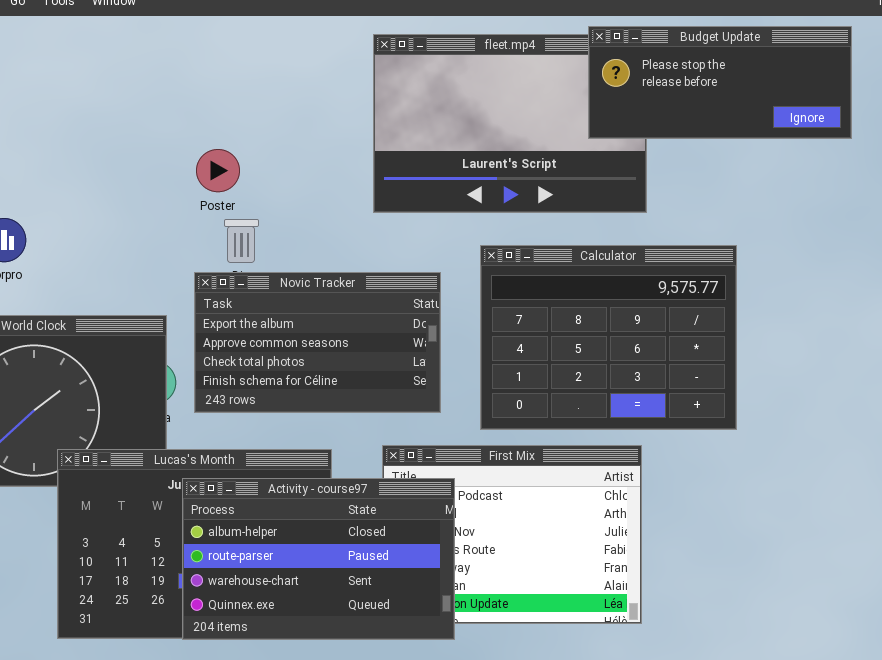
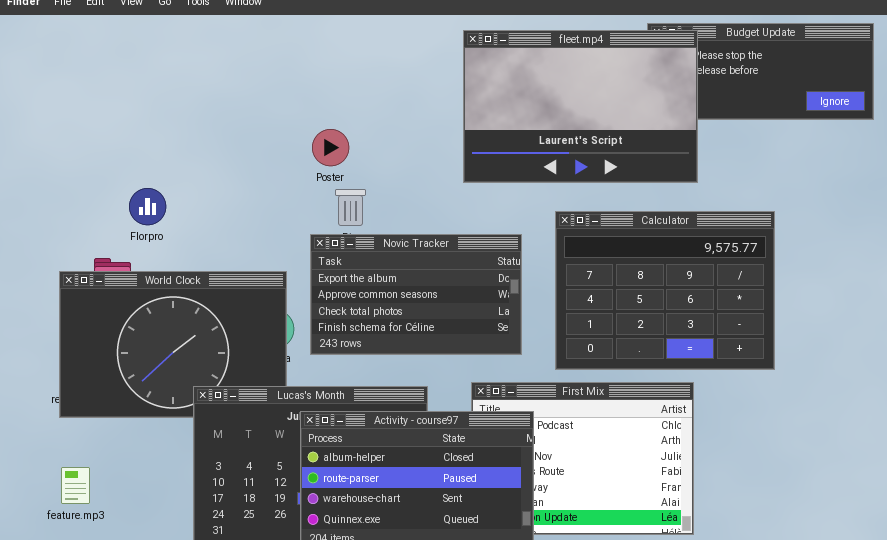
fleet.mp4: [373,34,647,213] -> [463,30,698,183], raised

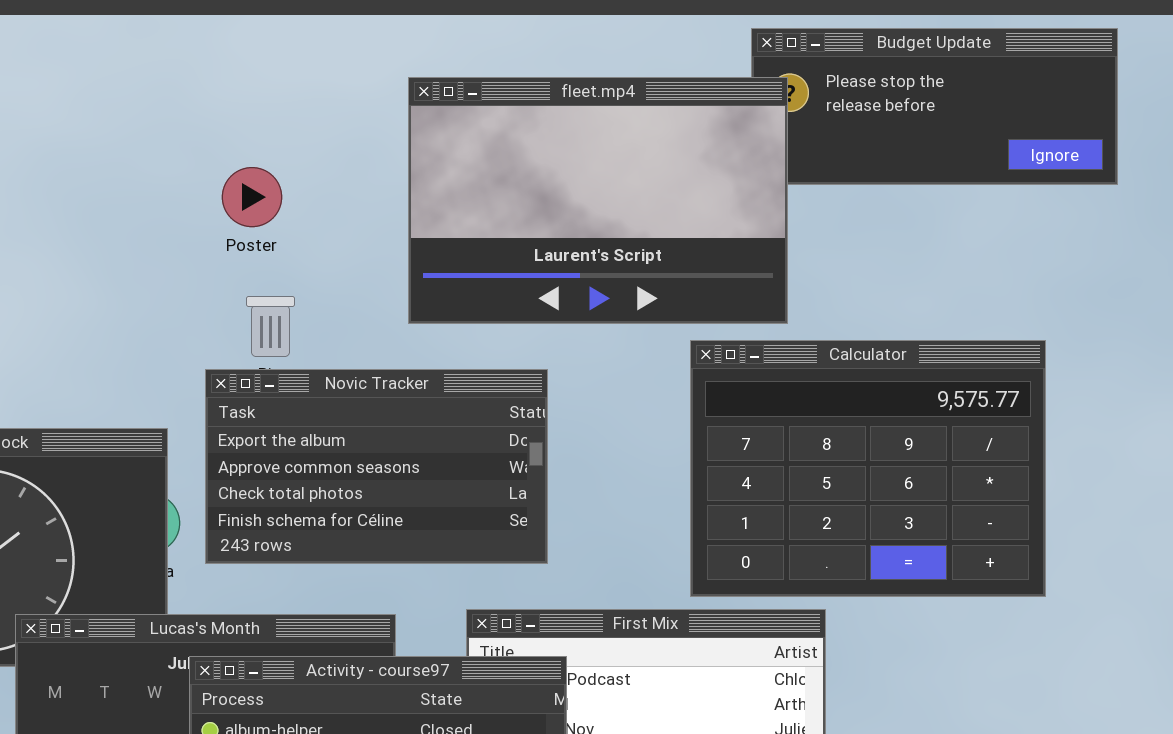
fleet.mp4: [463,30,698,183] -> [408,77,788,324], moved
Poster: [312,129,349,166] -> [222,167,282,227], moved
Calculator: [555,211,775,370] -> [690,340,1046,597], moved

